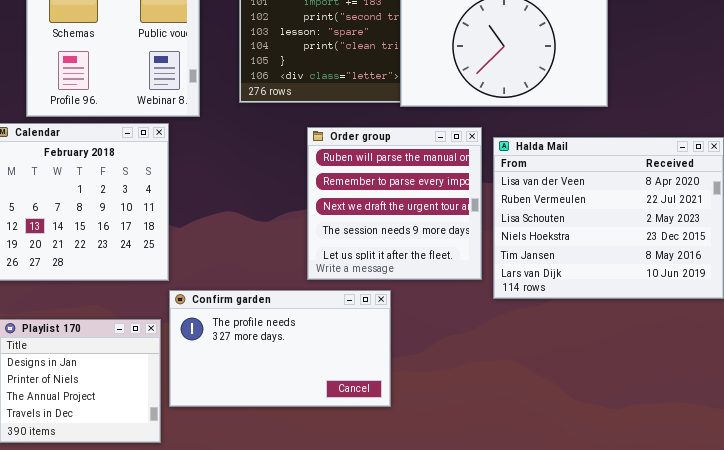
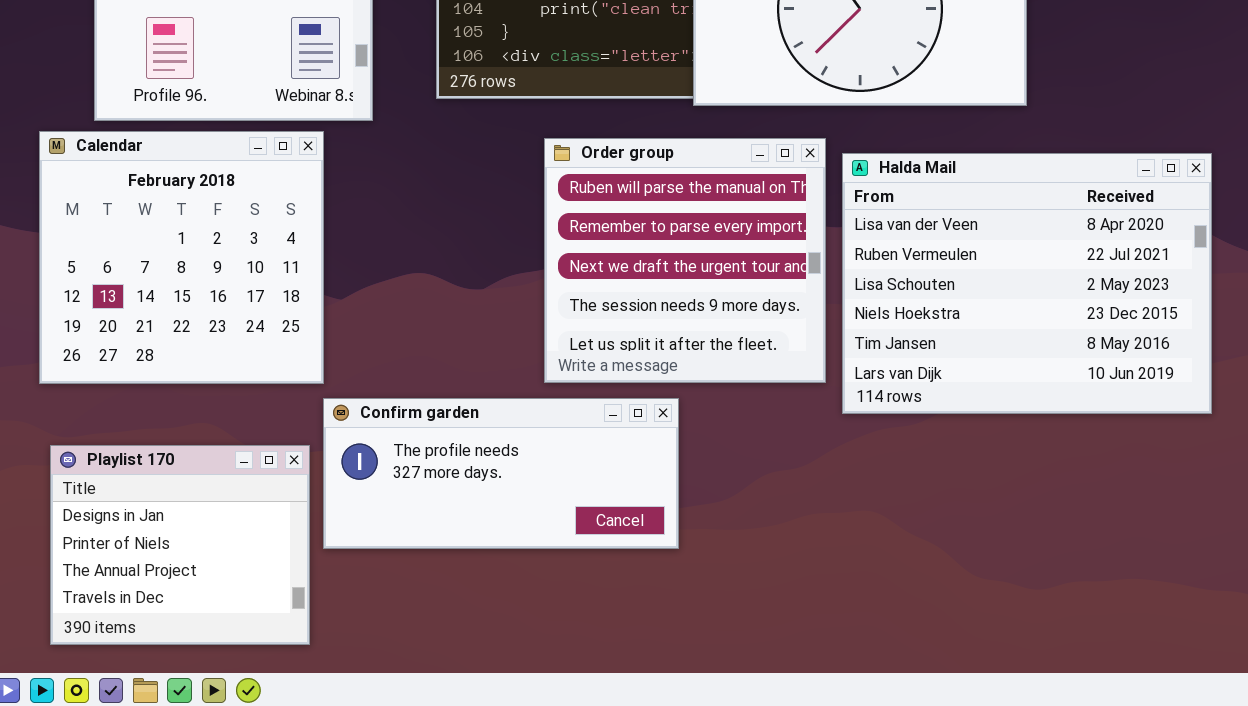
Confirm garden: [169,290,391,407] -> [323,398,679,549], resized

